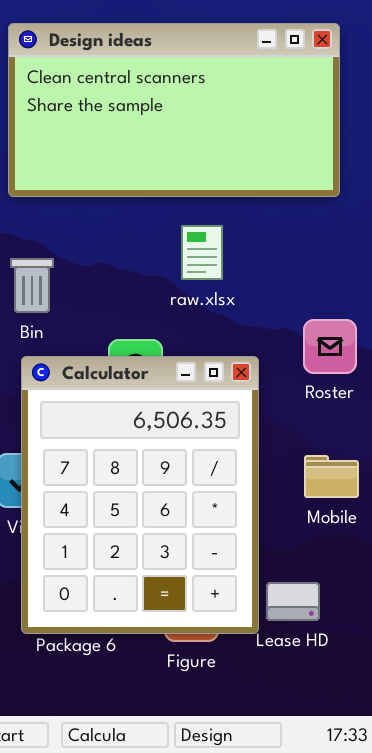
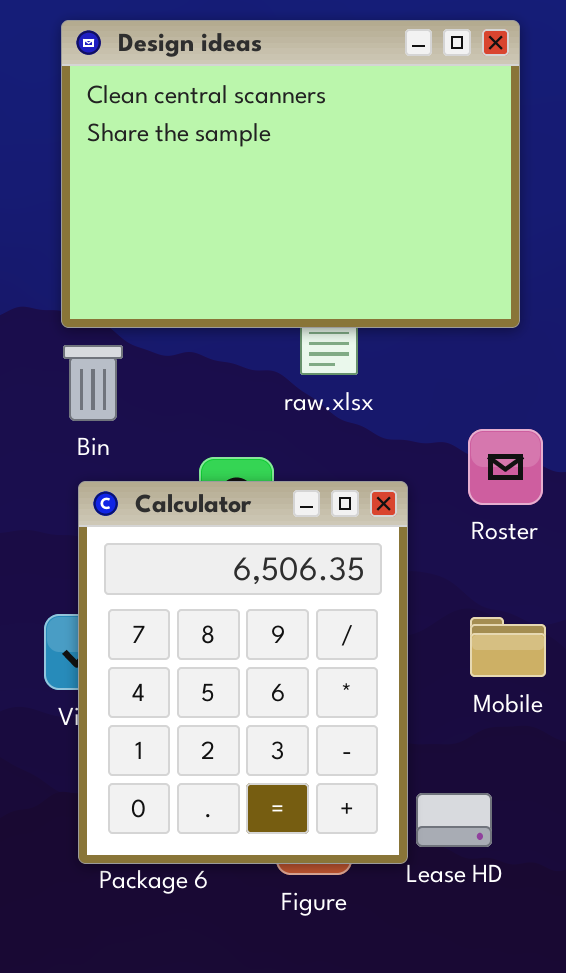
Design ideas: [8,23,340,197] -> [61,20,520,328], resized

